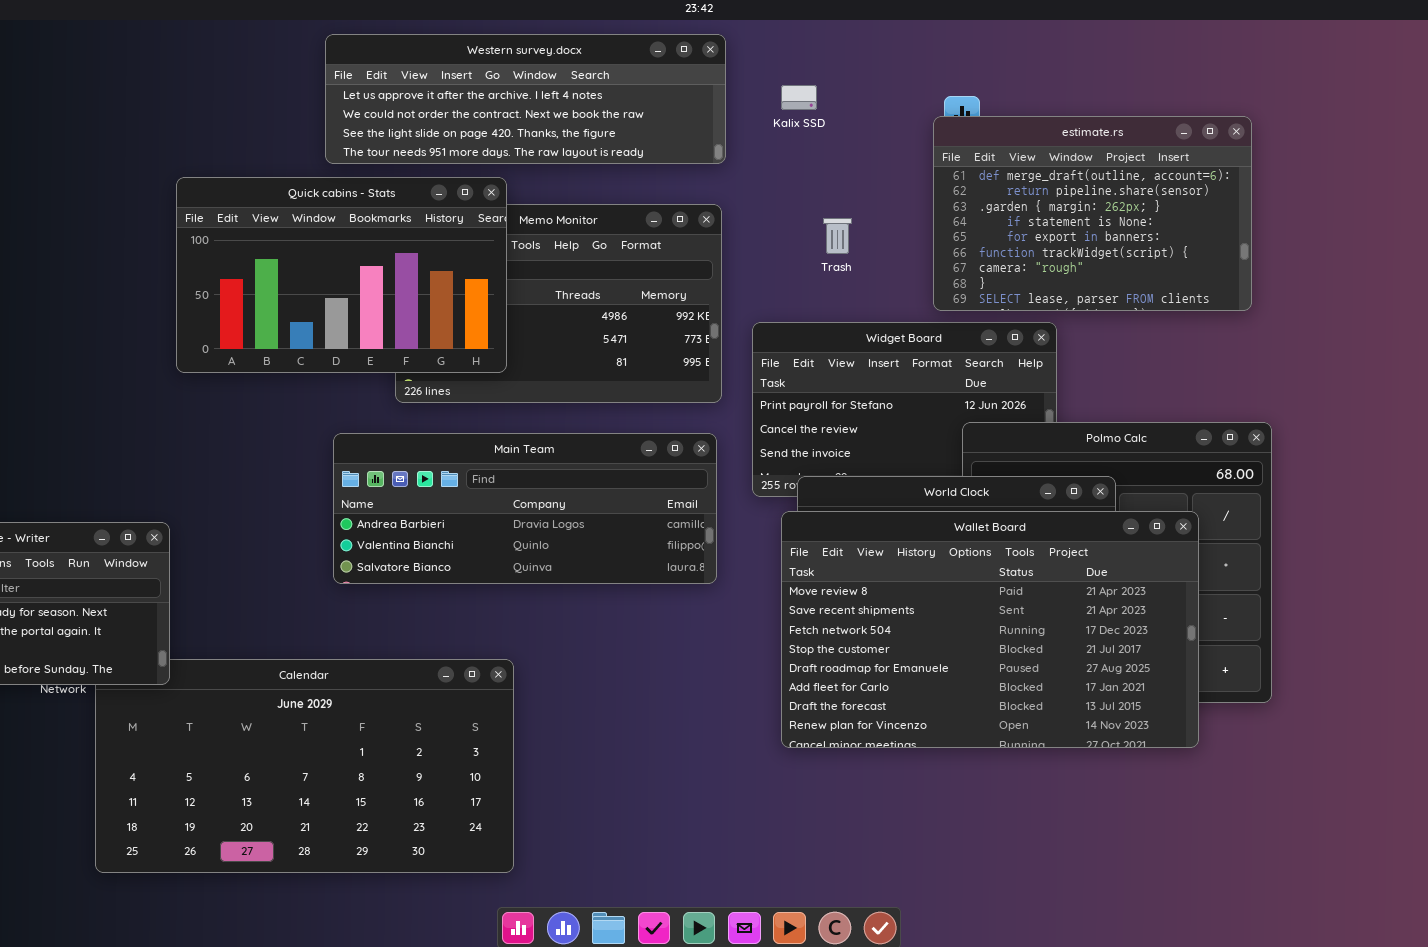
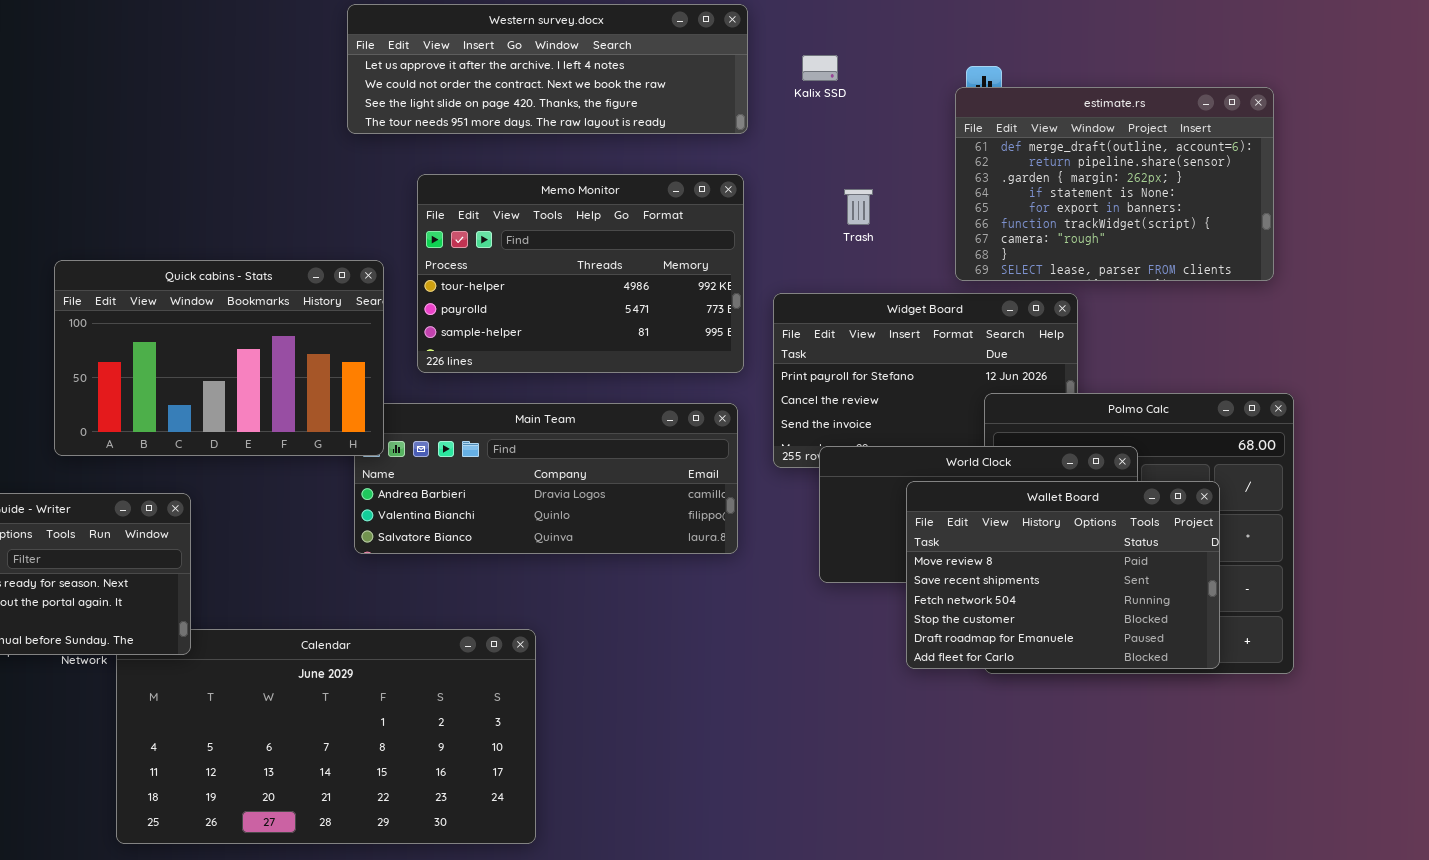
Quick cabins - Stats: [176,177,507,373] -> [54,260,384,456], moved
Wallet Board: [781,511,1199,748] -> [906,481,1220,669], resized

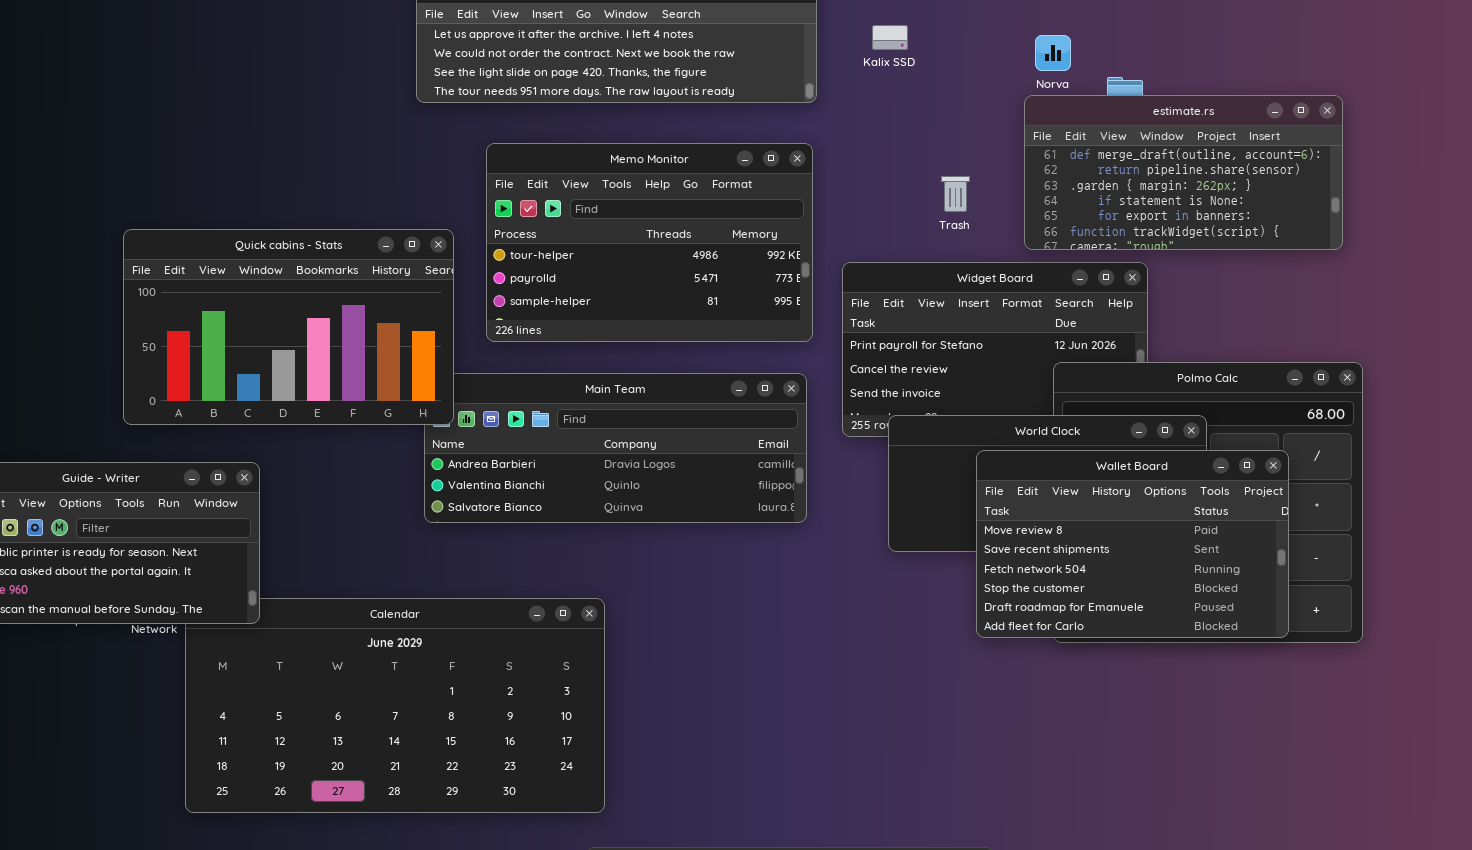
estimate.rs: [955,87,1274,281] -> [1024,95,1343,250], resized
Trash: [844,189,873,225] -> [941,176,970,212], moved

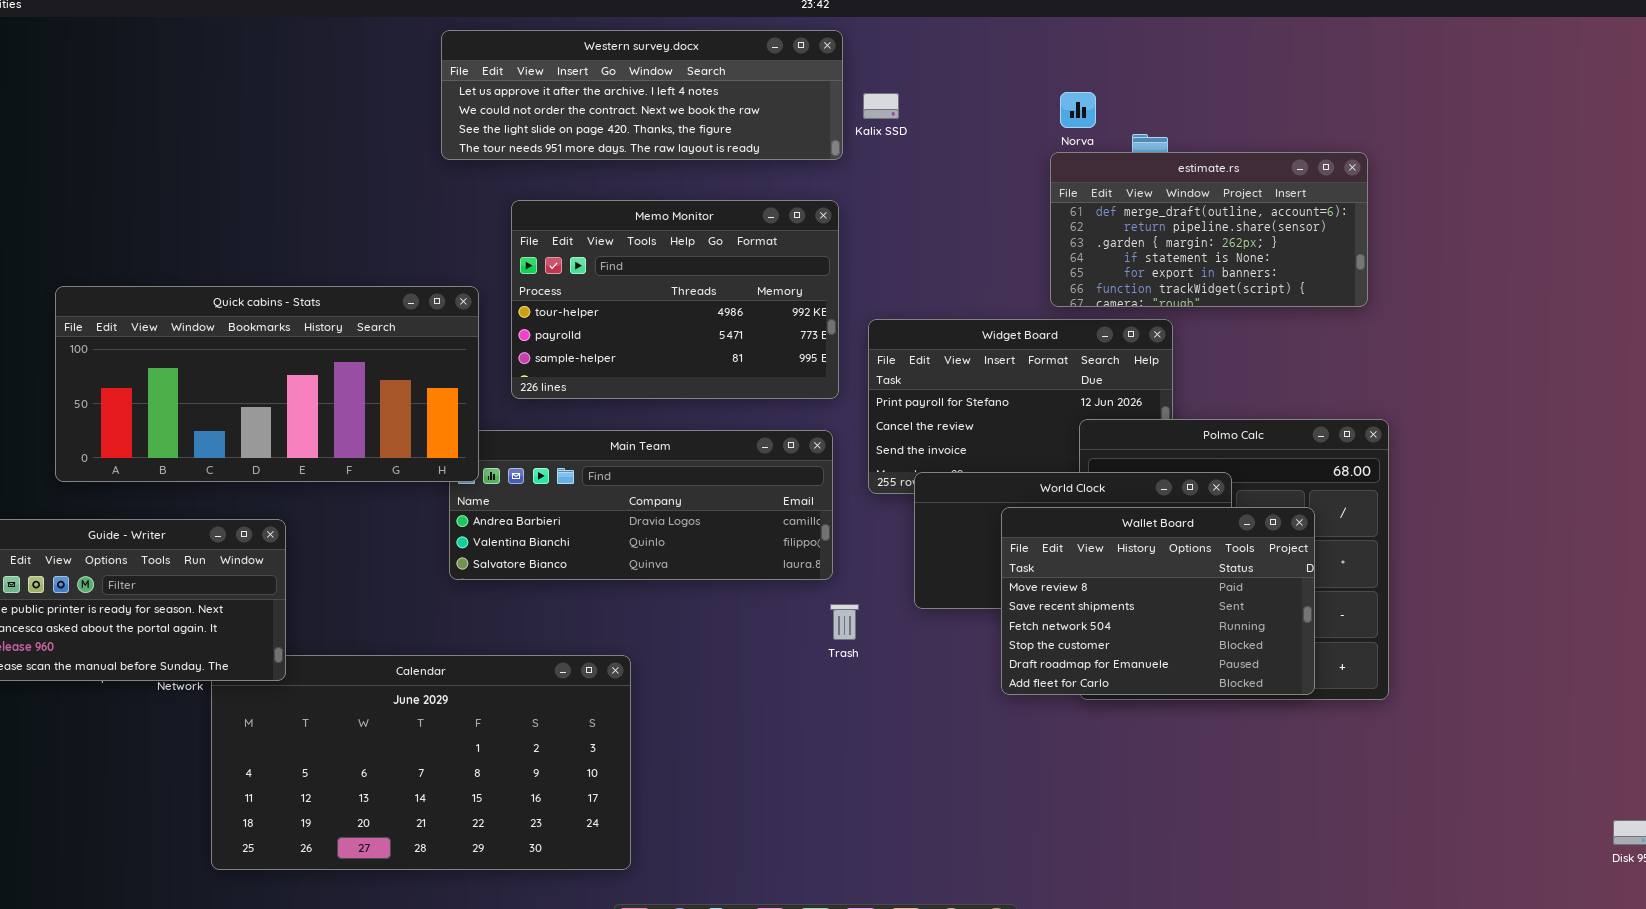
Kalix SSD: [872,25,908,50] -> [863,93,899,119], moved
Trash: [941,176,970,212] -> [830,604,859,640], moved
Quick cabins - Stats: [123,229,454,425] -> [55,286,479,482], resized

